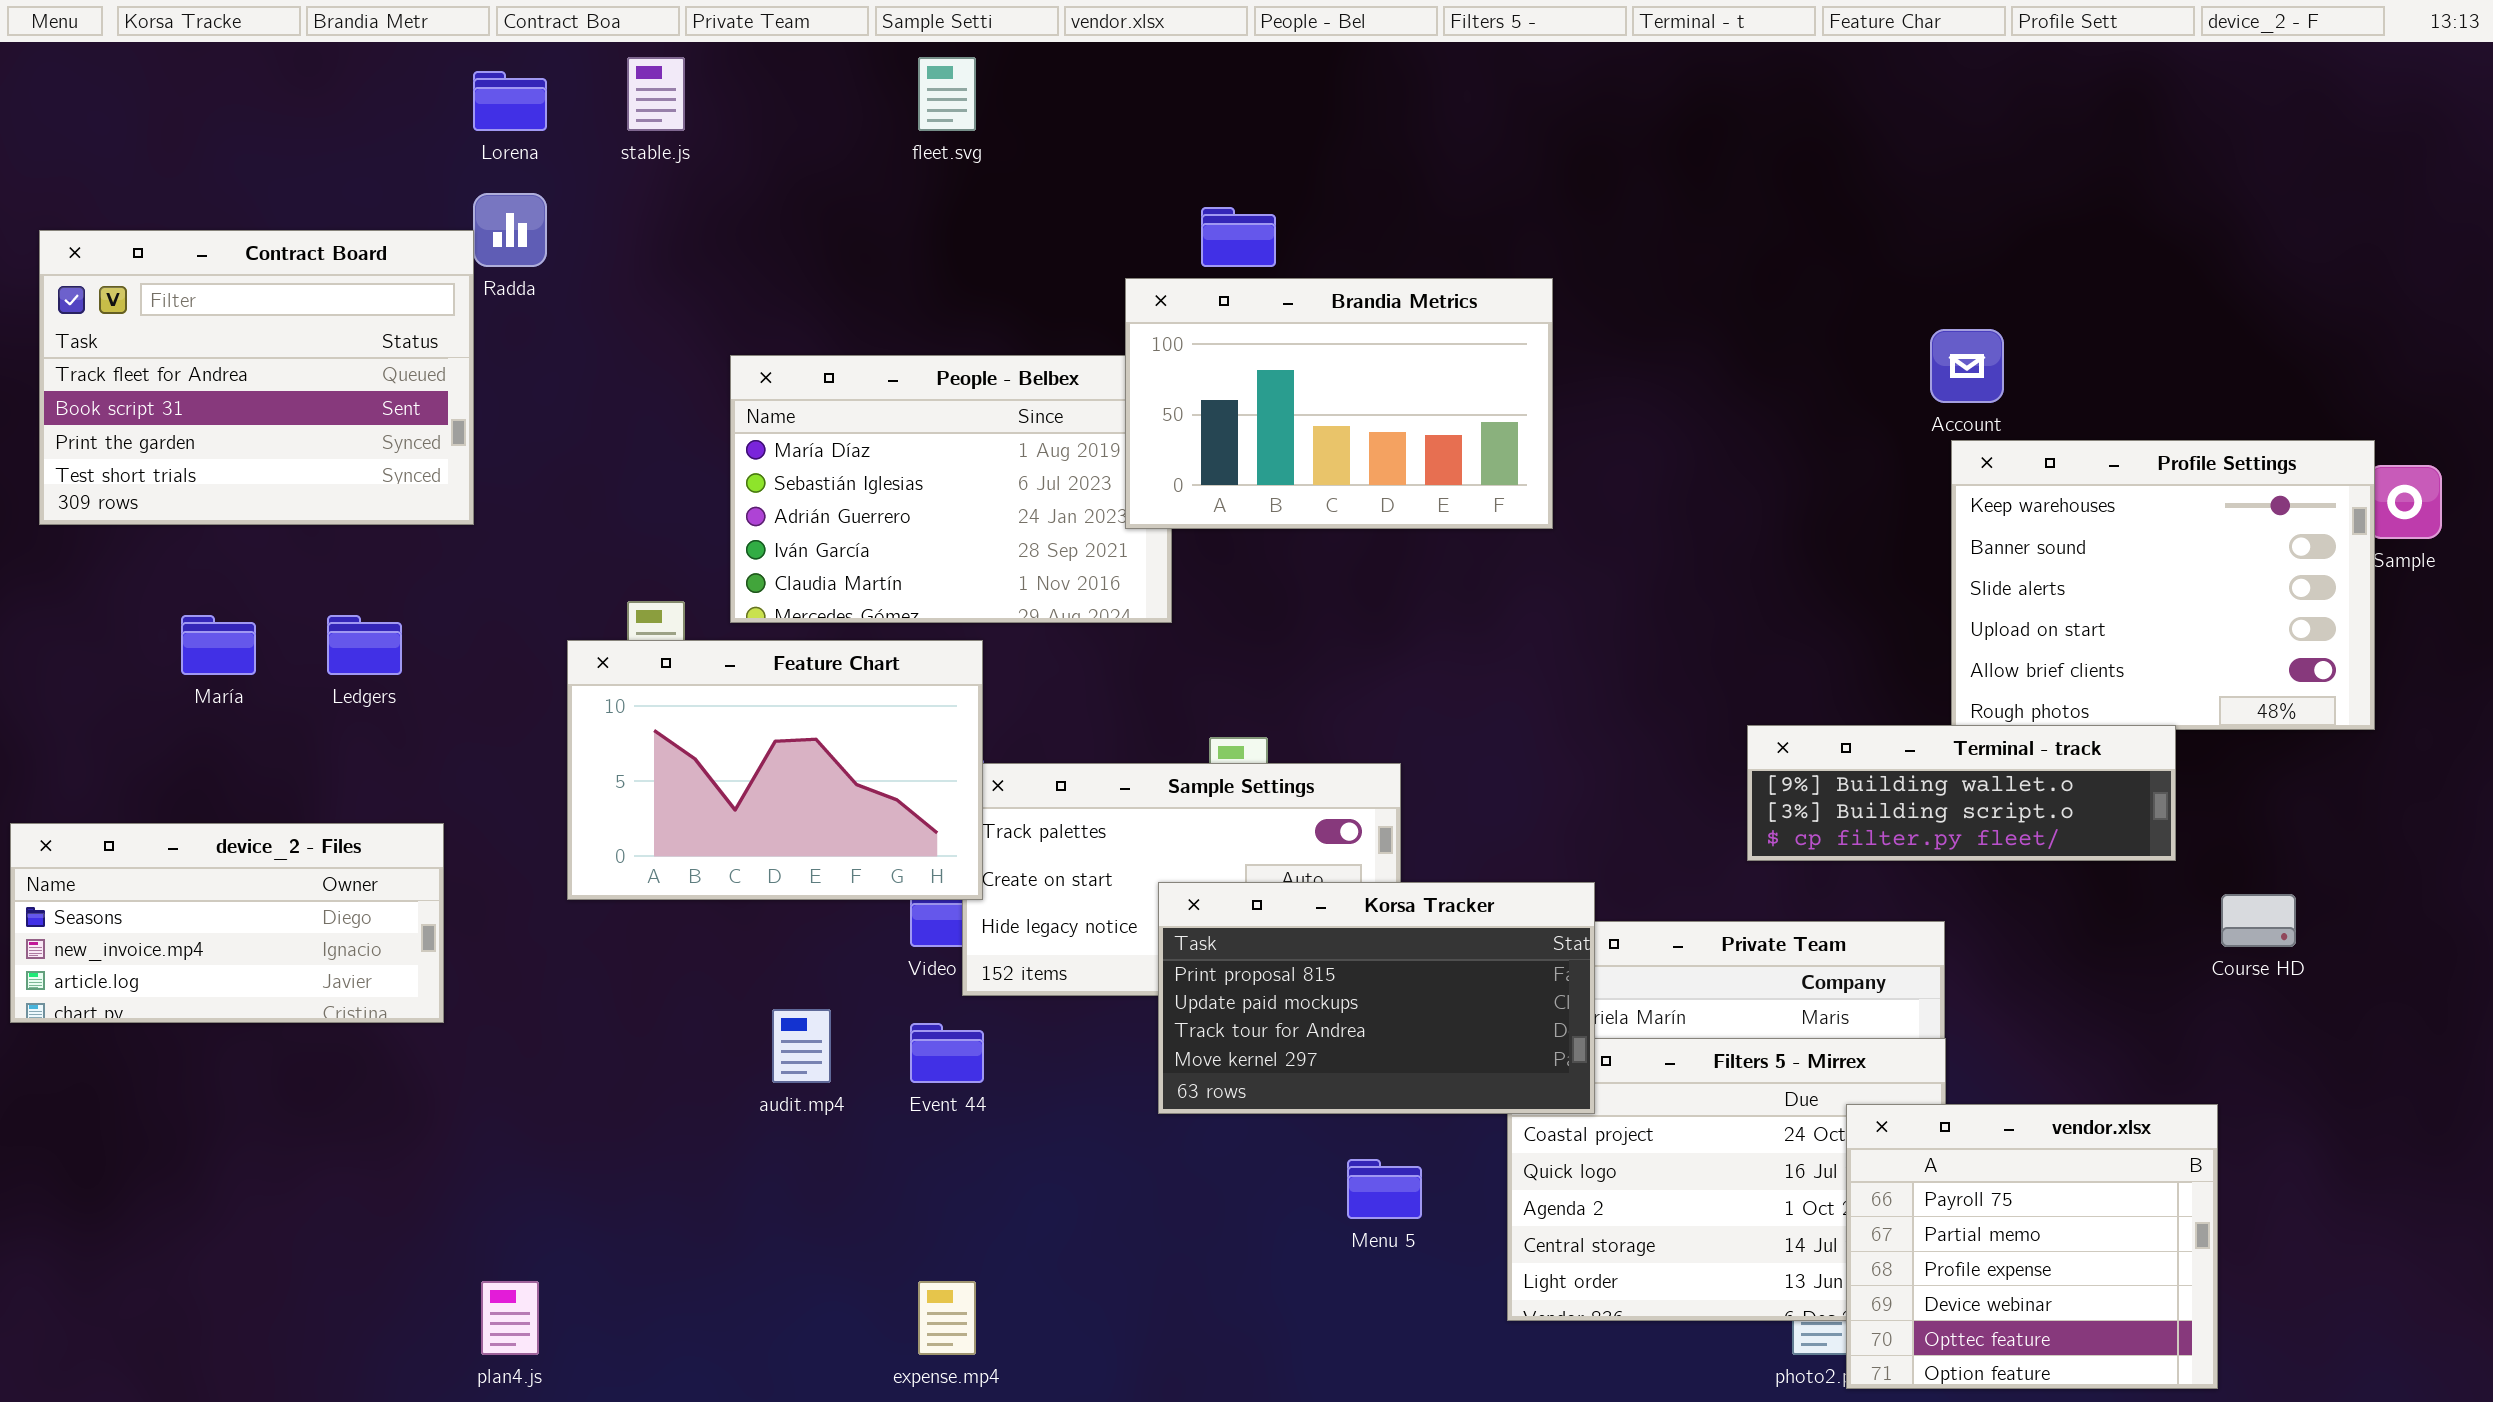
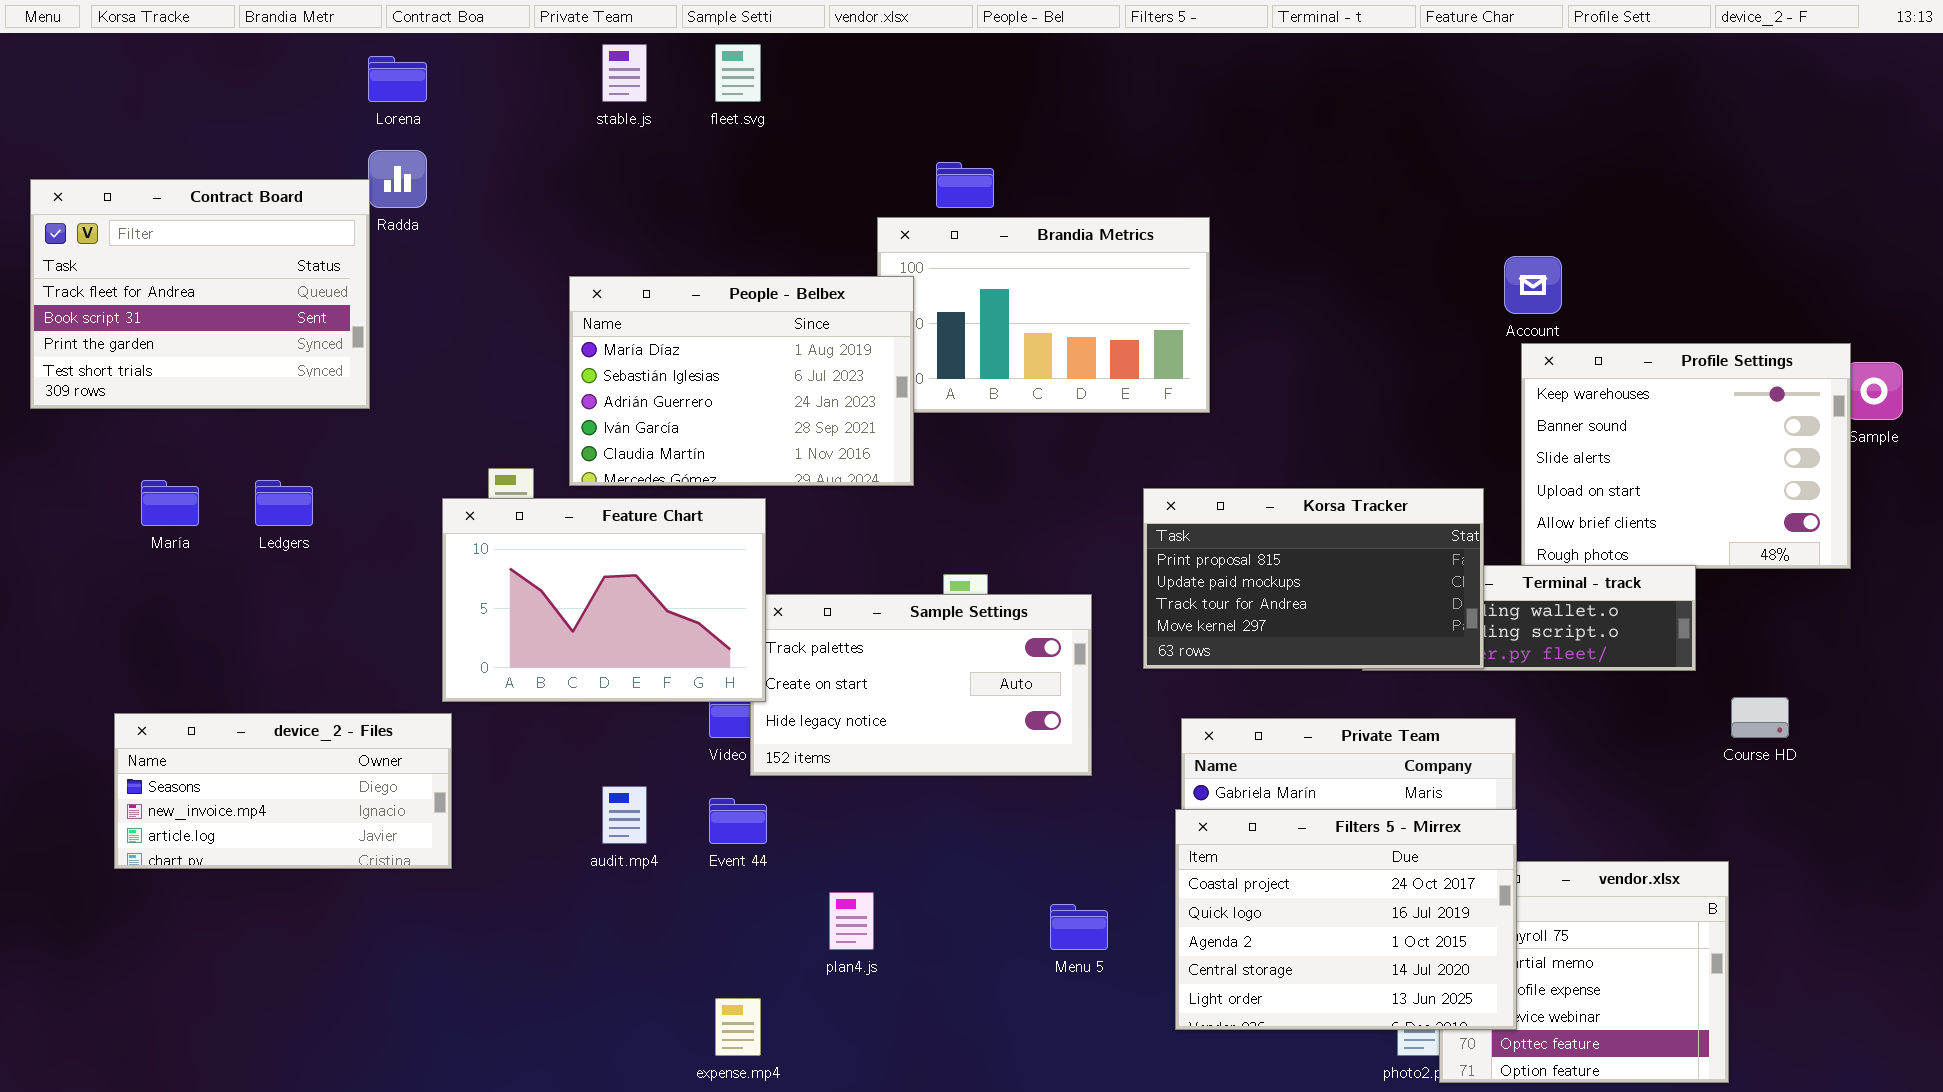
stable.js: [627,57,685,131] -> [602,44,647,102], moved
People - Belbex: [730,355,1172,623] -> [569,276,914,486], raised
device_2 - Files: [10,823,444,1023] -> [114,713,452,869], moved
Korsa Tracker: [1158,882,1595,1114] -> [1143,488,1484,669], moved
Filters 5 - Mirrex: [1507,1038,1946,1321] -> [1175,809,1517,1030], raised
plan4.js: [481,1281,539,1355] -> [829,892,874,950], moved

